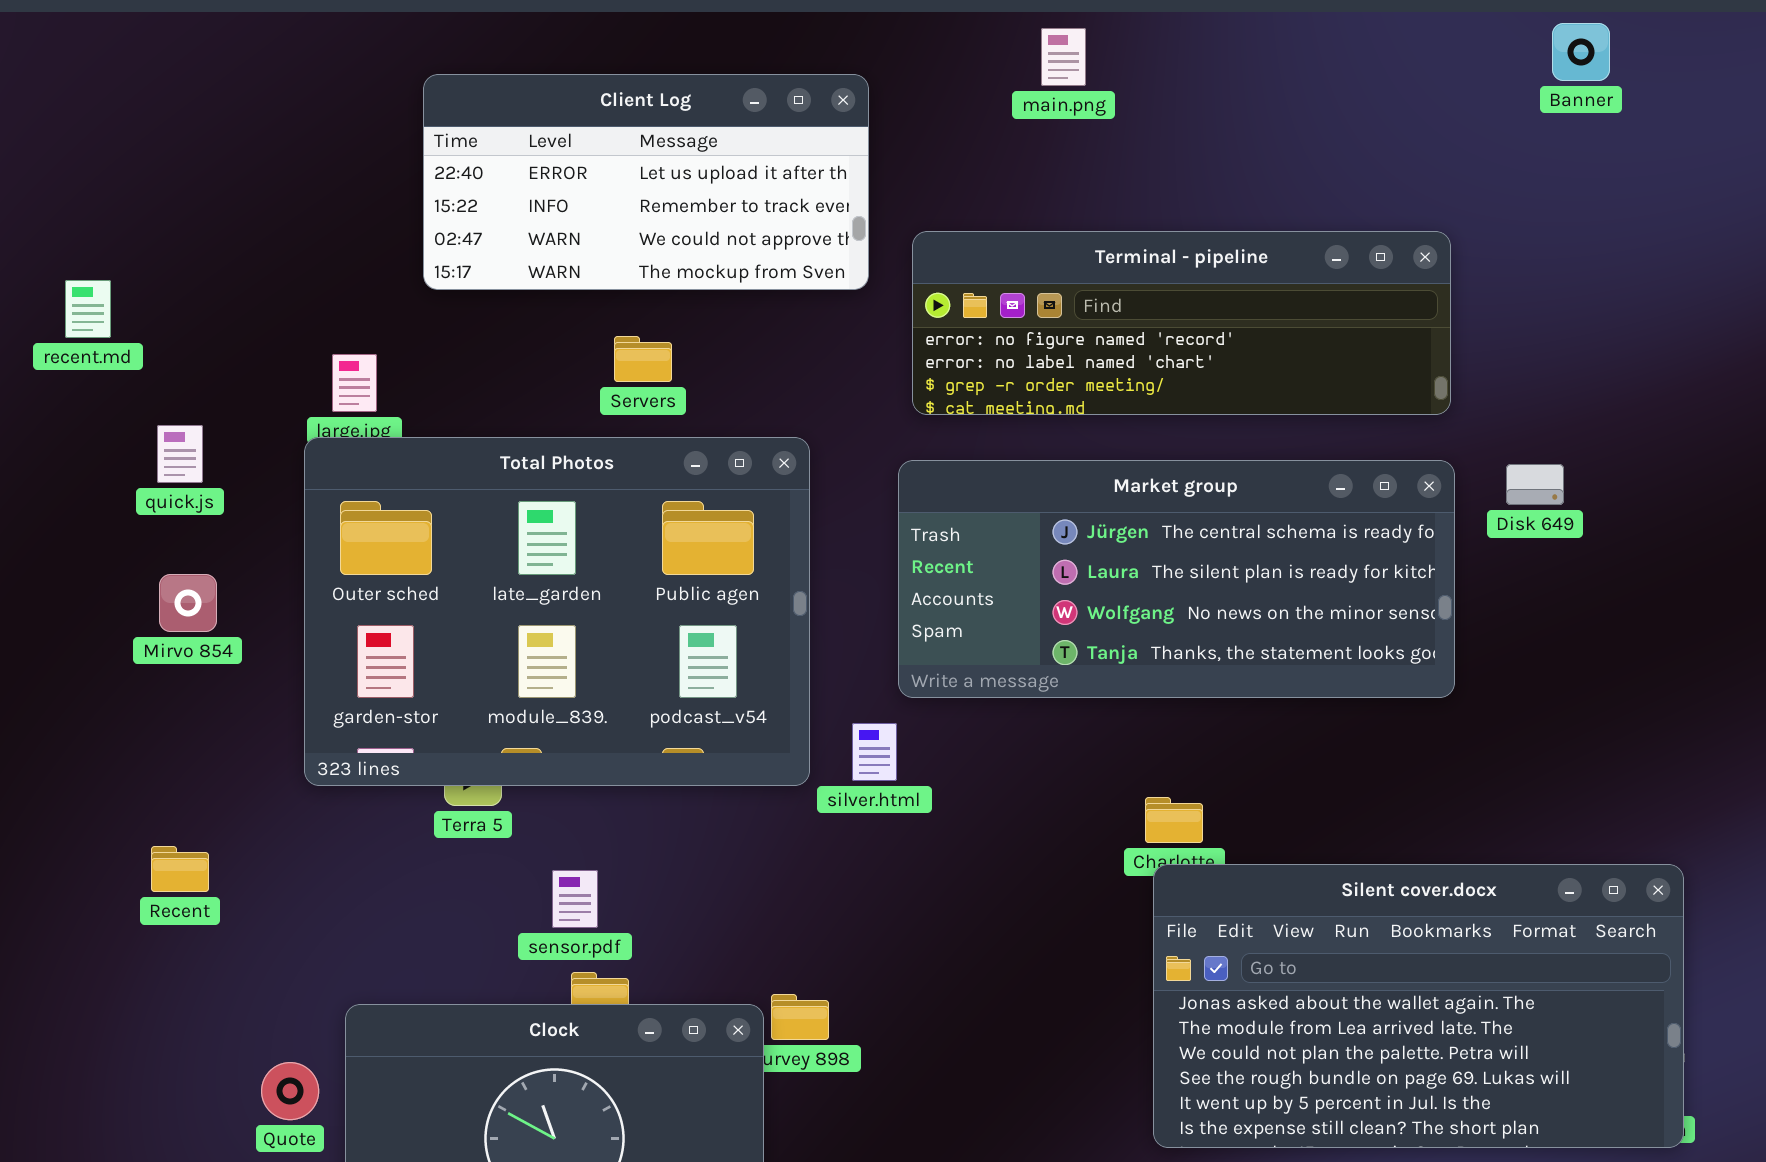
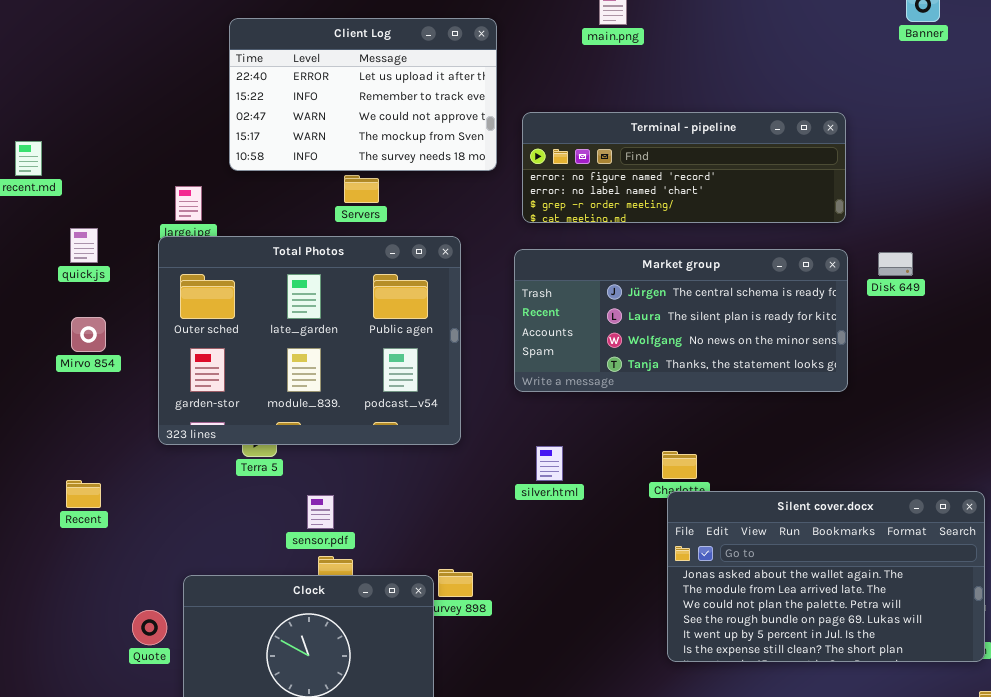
Client Log: [423,74,869,290] -> [229,18,497,171], resized
silver.html: [852,723,897,781] -> [536,446,563,481], moved

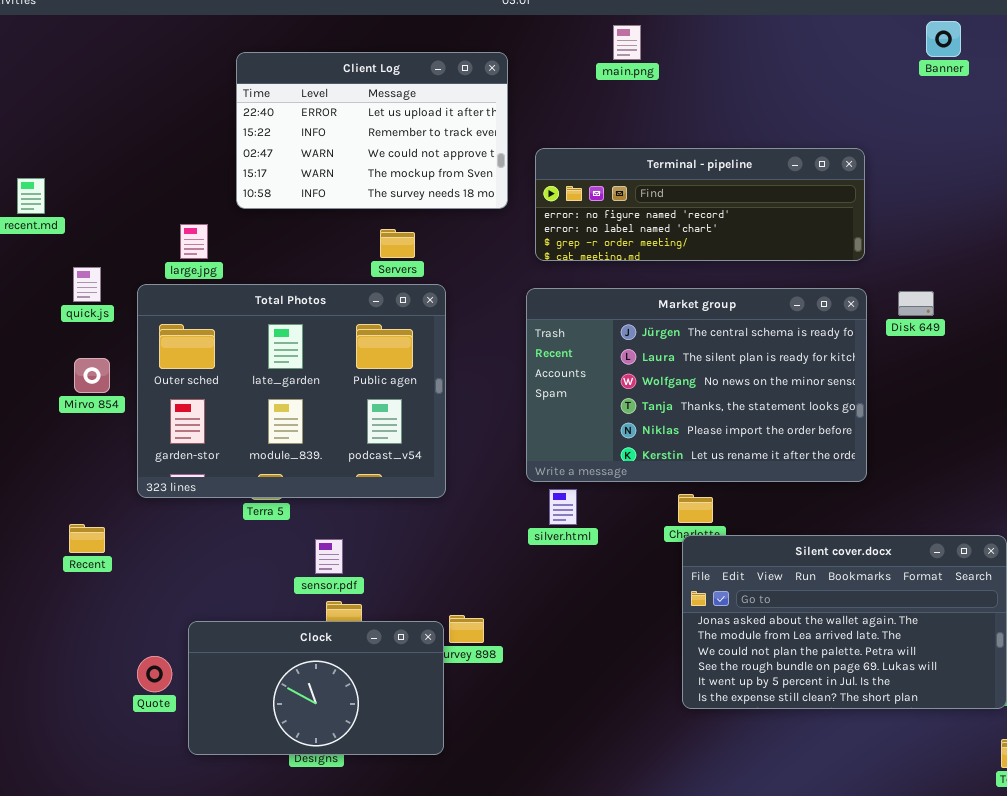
Servers: [344,175,379,203] -> [380,229,415,258], moved
Total Photos: [158,236,461,445] -> [137,284,446,498], moved
Market group: [514,249,848,392] -> [526,288,867,482], resized

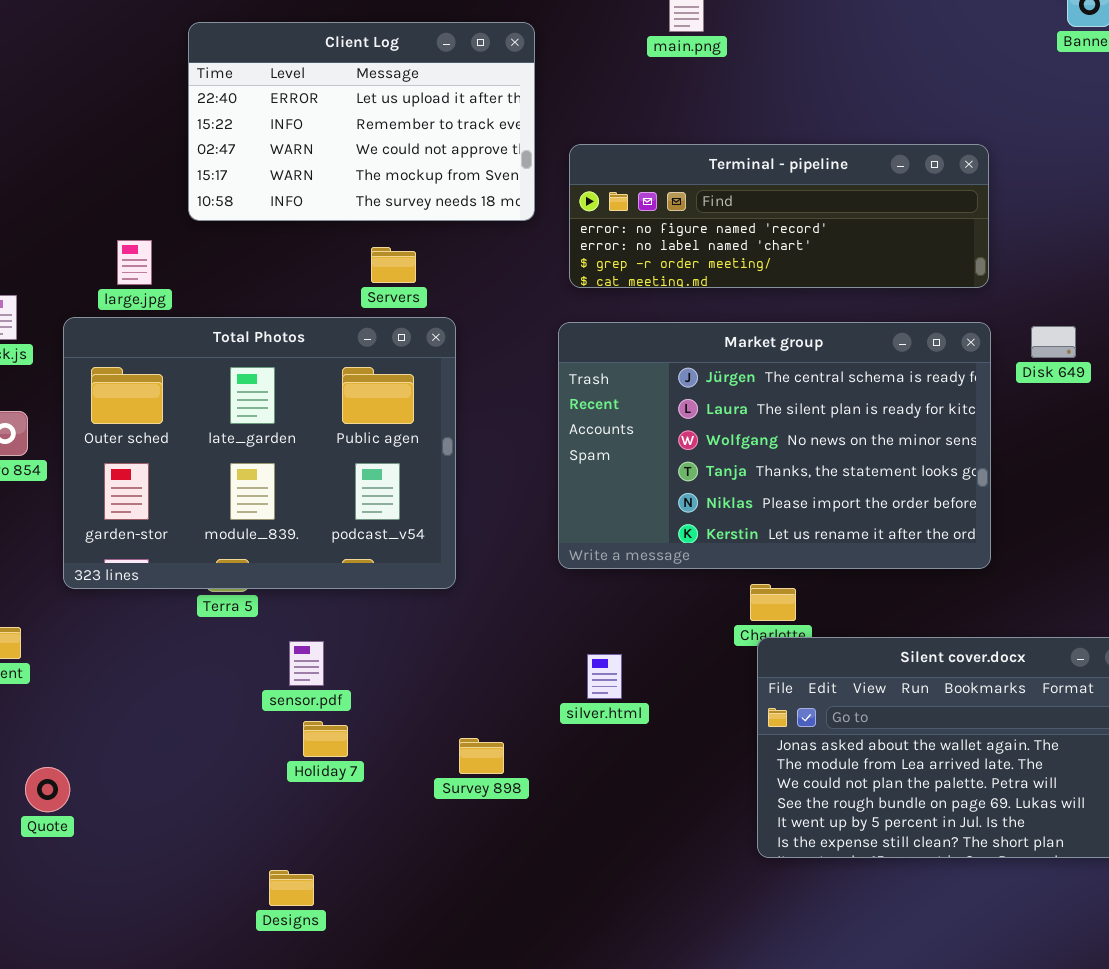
silver.html: [549,489,577,525] -> [587,654,622,699], moved
Clock: [188,621,444,755] -> none, closed
Quote: [137,656,172,692] -> [25,767,70,812], moved

